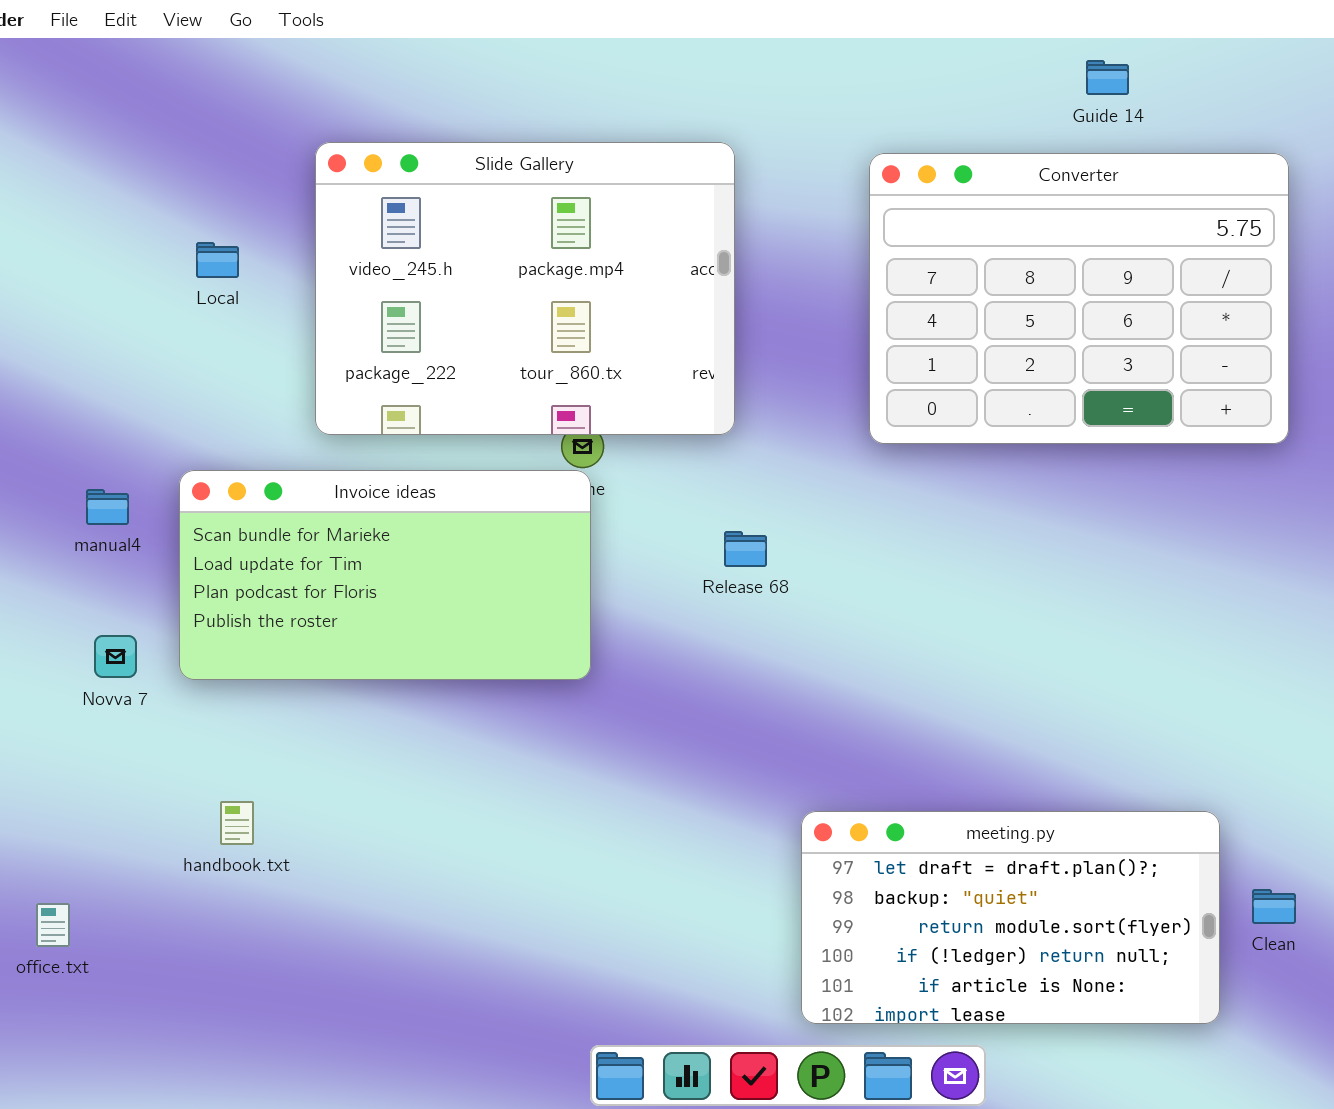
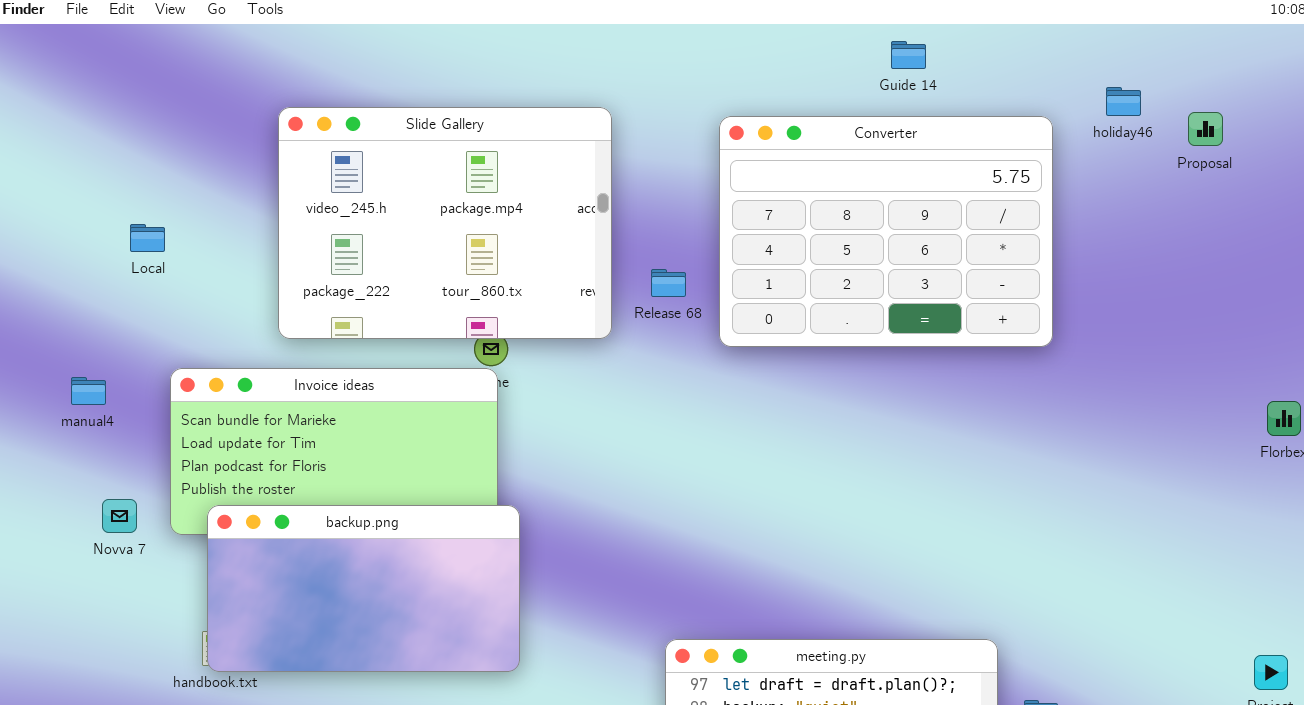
Local: [196,242,239,278] -> [130,224,165,252], moved
manual4: [86,489,129,525] -> [71,377,106,405], moved
Release 68: [724,531,767,567] -> [651,269,686,297], moved
backup.png: none -> [207,505,520,672], opened

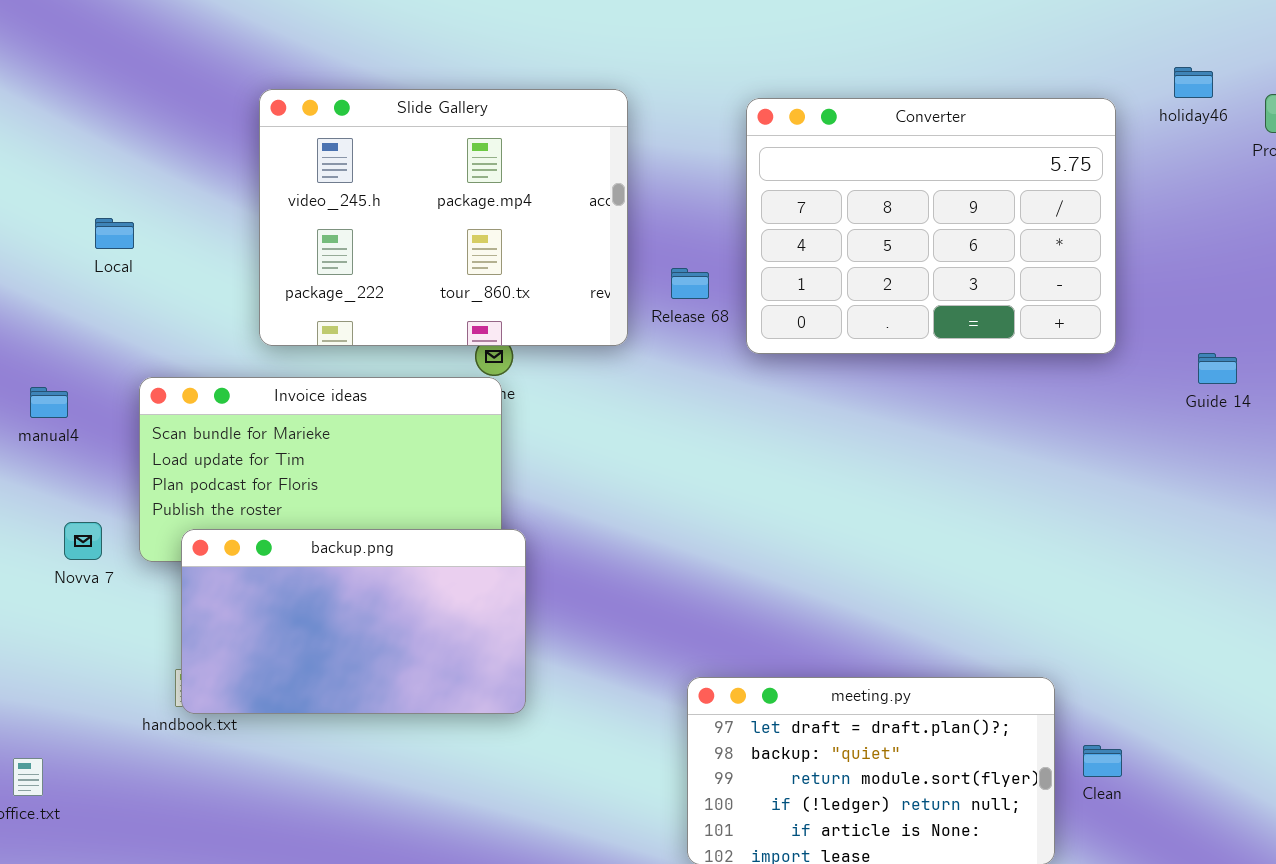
Guide 14: [891,41,926,69] -> [1198,353,1237,384], moved

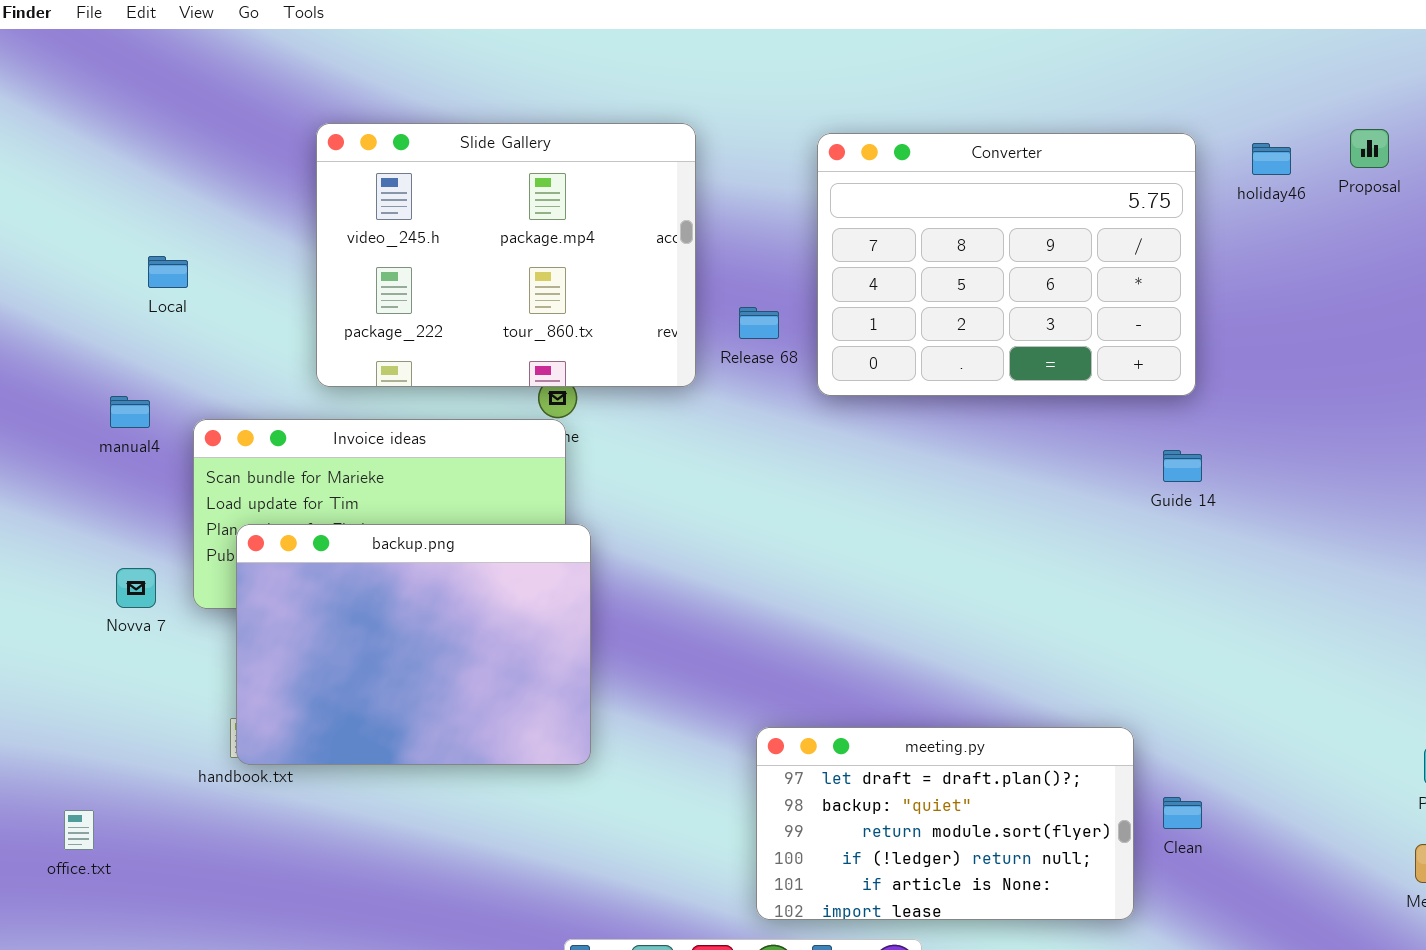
holiday46: [1174,67,1213,98] -> [1252,143,1291,175], moved
Guide 14: [1198,353,1237,384] -> [1163,450,1202,482], moved
manual4: [30,387,68,418] -> [110,396,150,428], moved
backup.png: [181,529,526,714] -> [236,524,591,765], resized

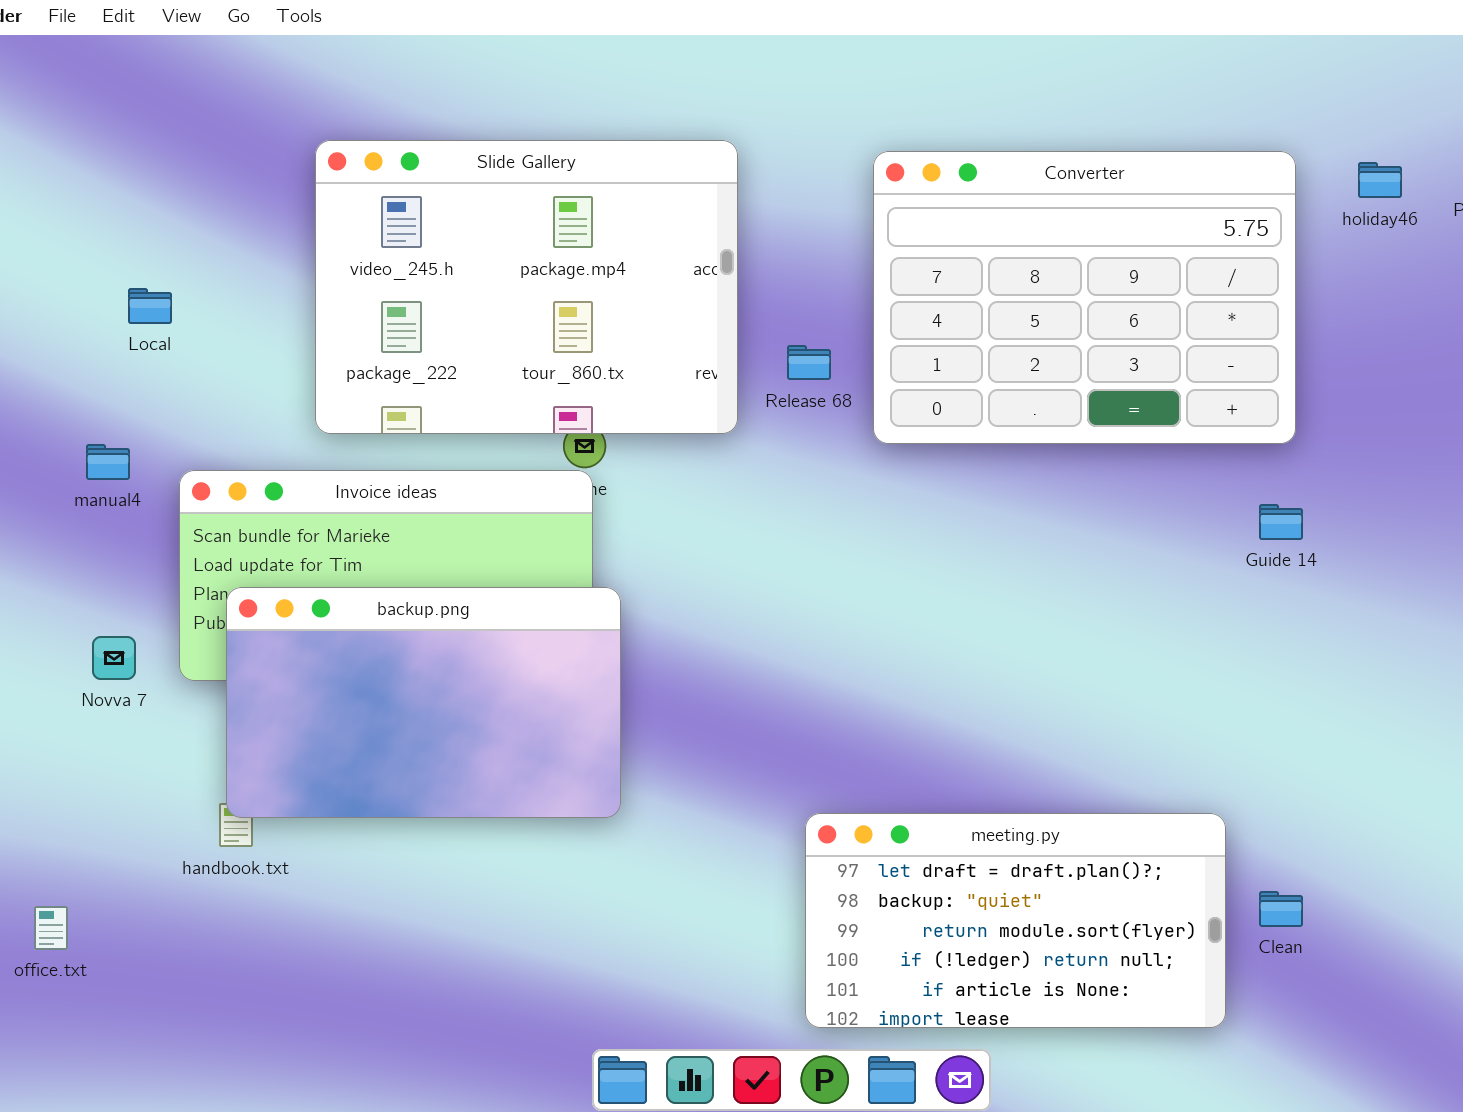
backup.png: [236,524,591,765] -> [226,587,621,818], resized

